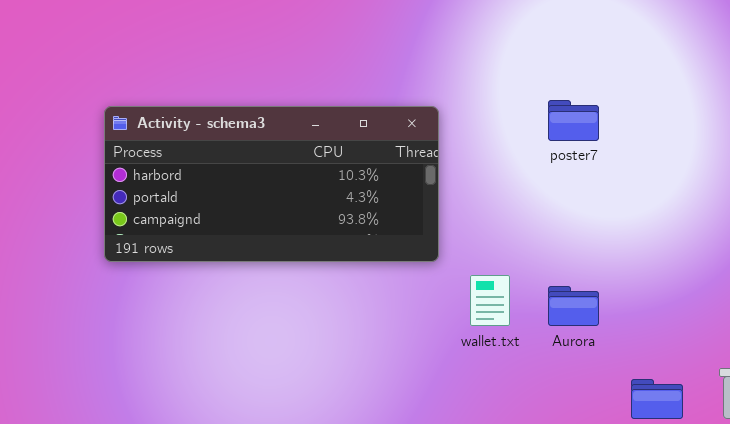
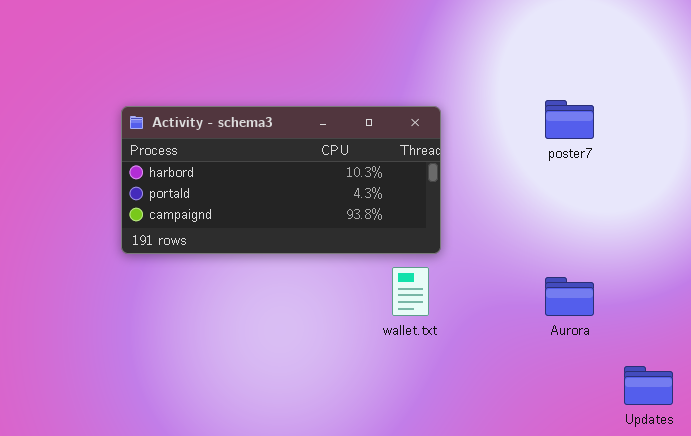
wallet.txt: [470,275,510,326] -> [392,267,429,316], moved

